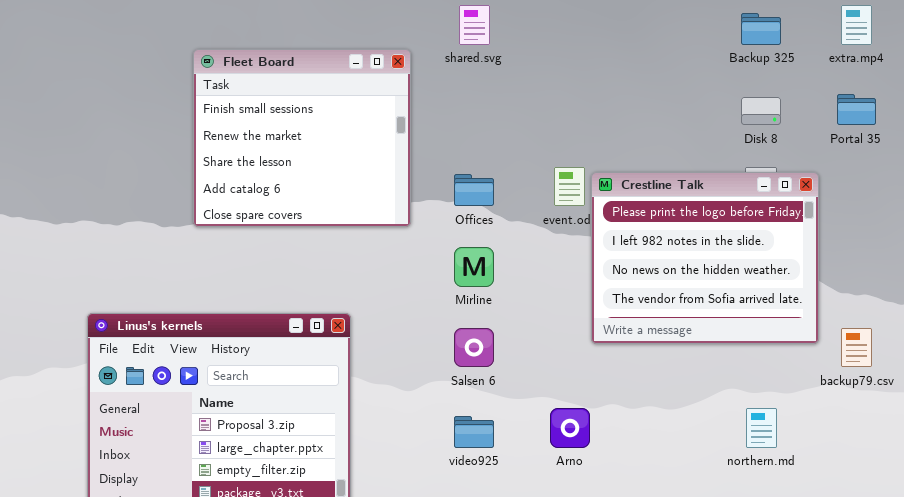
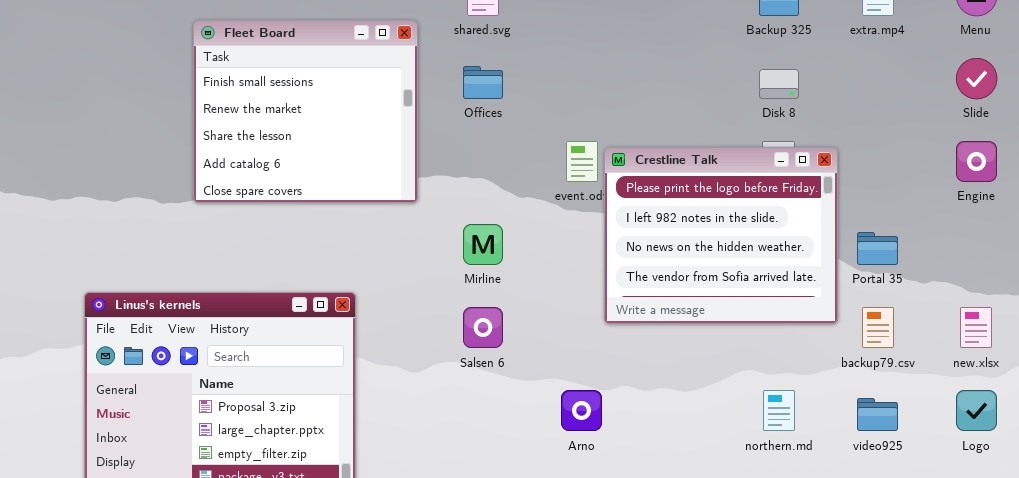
Portal 35: [837,94,876,125] -> [857,232,898,265], moved
Offices: [454,174,494,206] -> [463,66,503,99], moved
video925: [454,416,494,448] -> [857,398,898,431], moved

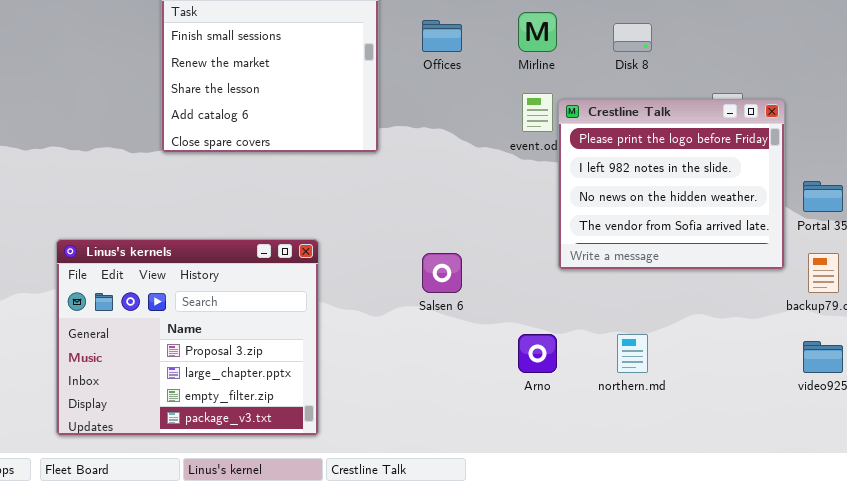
Disk 8: [759,69,799,99] -> [613,23,652,52], moved
Mirline: [463,224,503,265] -> [518,12,557,52], moved
northern.md: [763,390,795,431] -> [617,334,648,373], moved

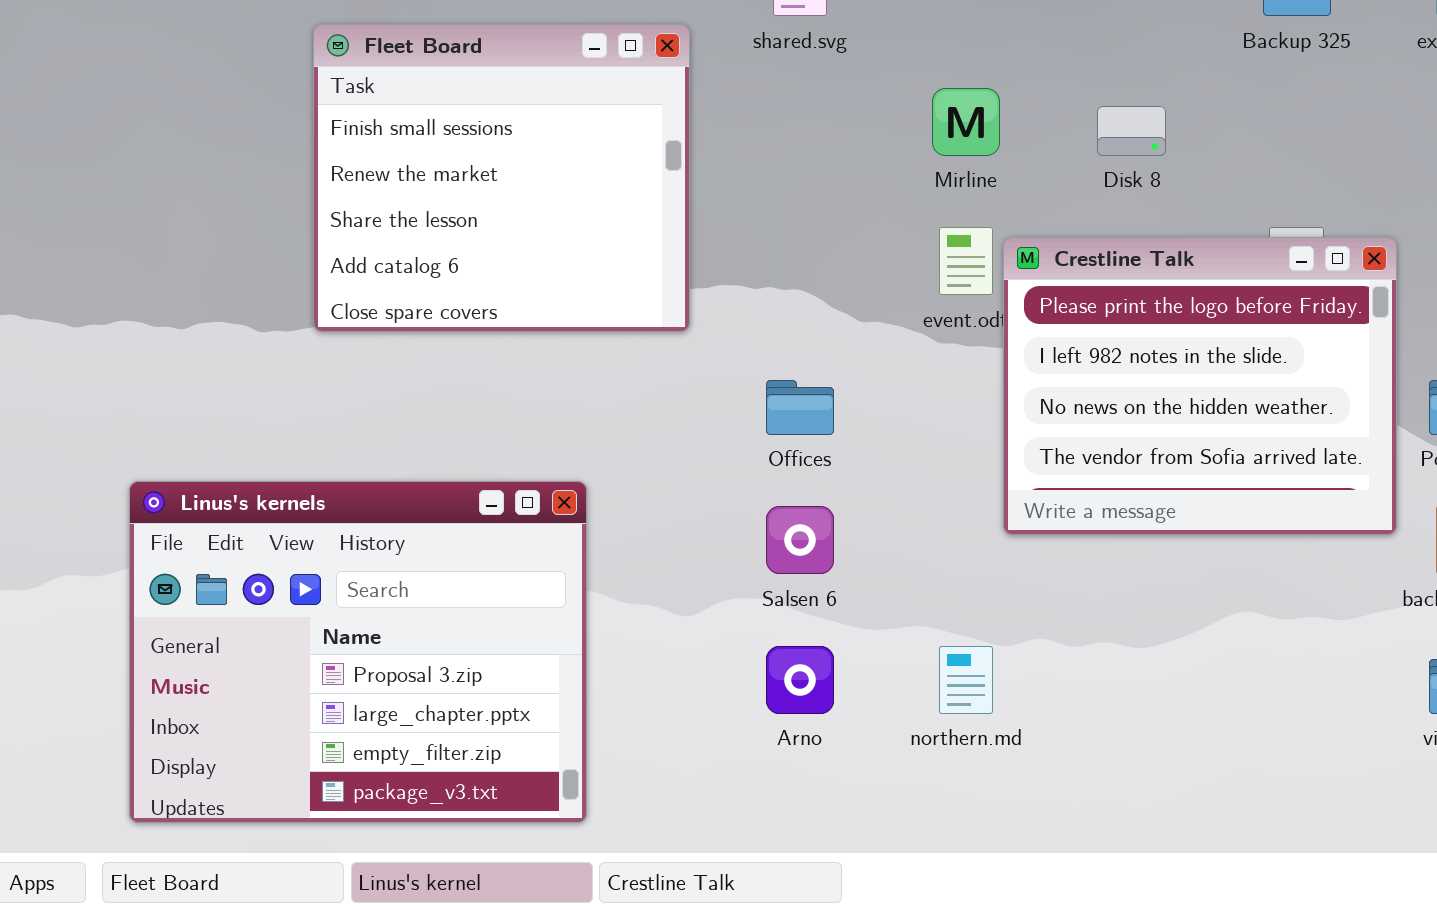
Offices: [422,20,462,52] -> [766,380,834,435], moved
Arno: [518,334,557,373] -> [766,646,834,714], moved
northern.md: [617,334,648,373] -> [939,646,993,714], moved

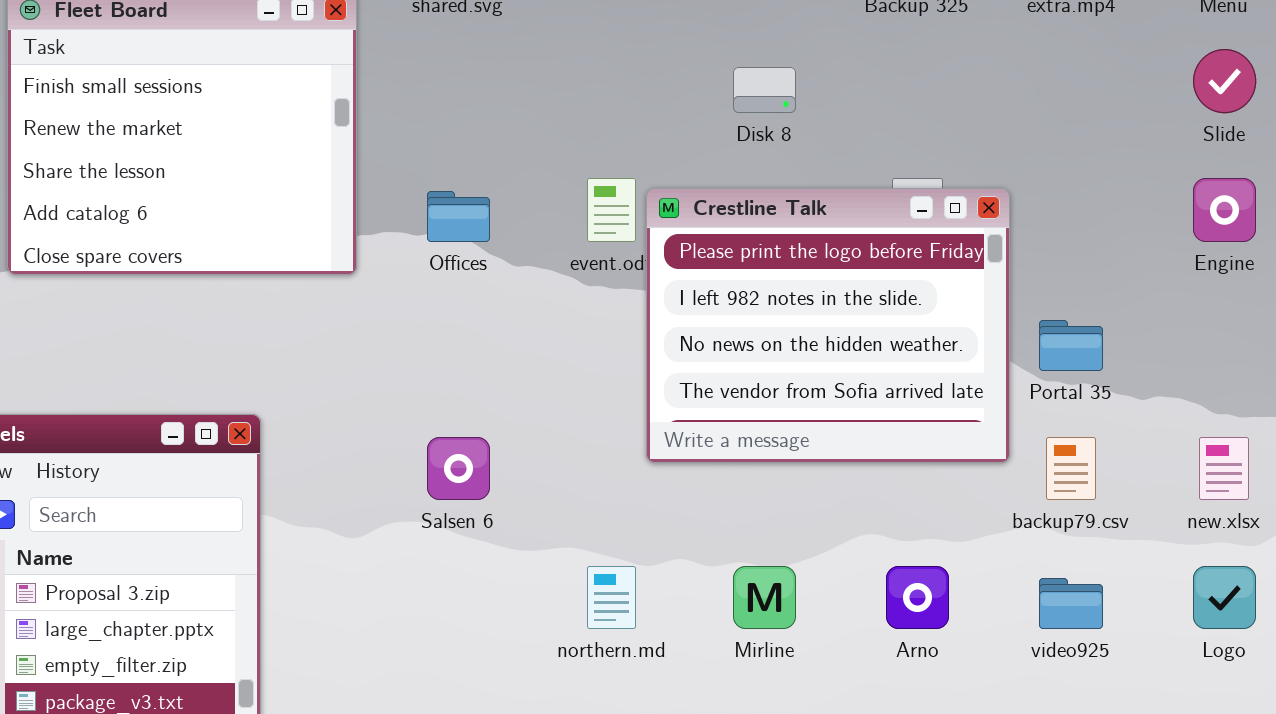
Mirline: [932,88,1000,156] -> [733,566,796,629], moved
Offices: [766,380,834,435] -> [427,191,490,242], moved
Arno: [766,646,834,714] -> [886,566,949,629], moved

